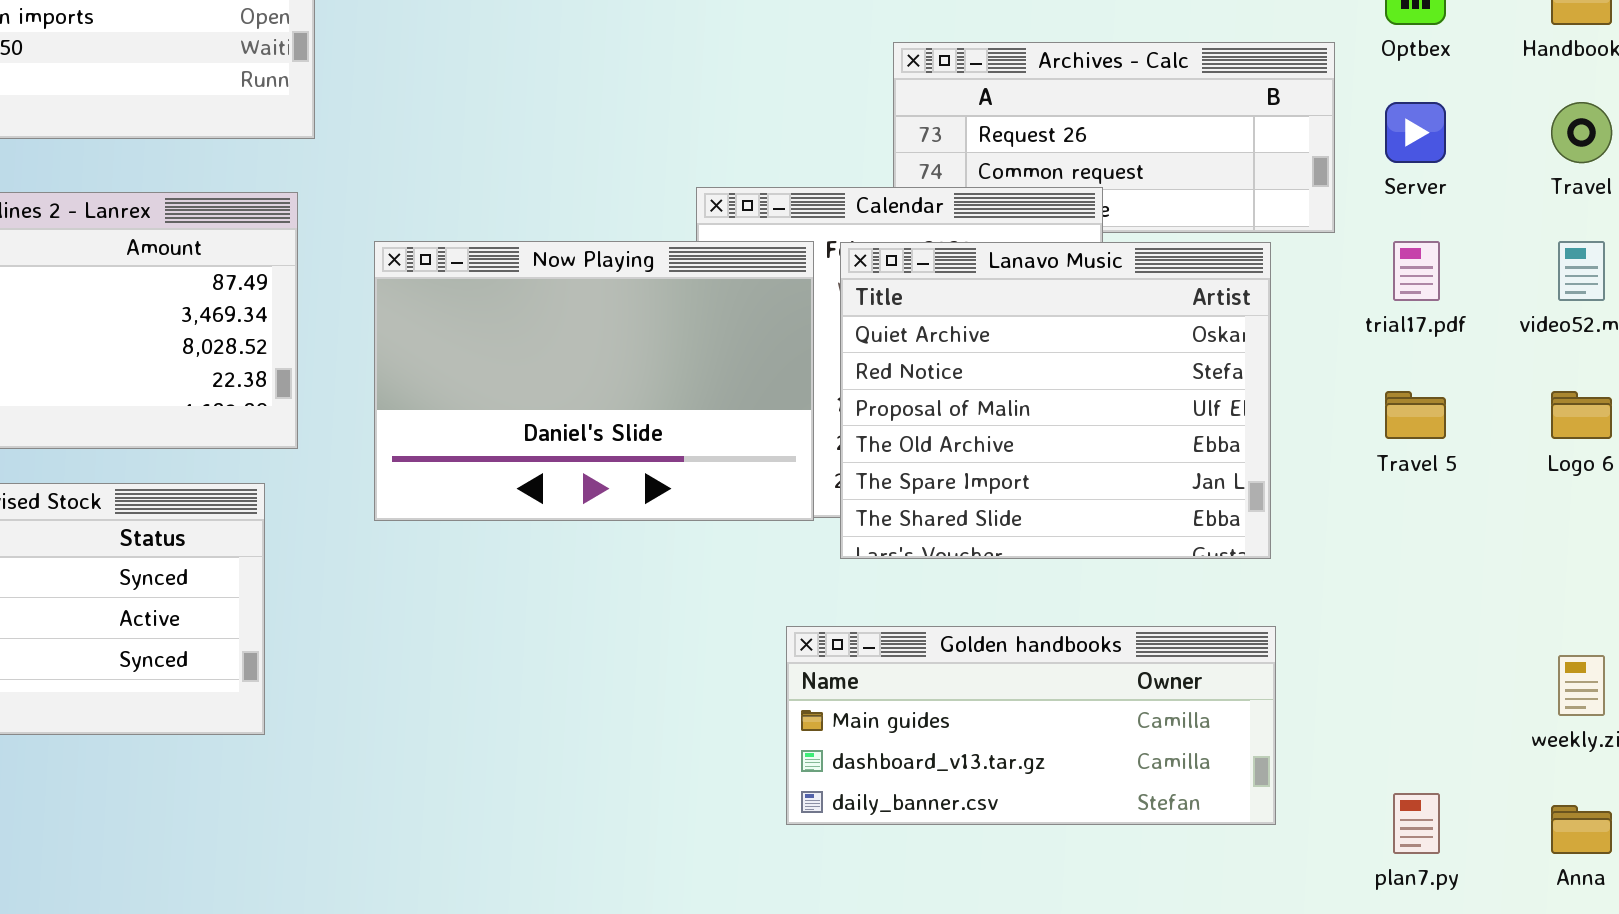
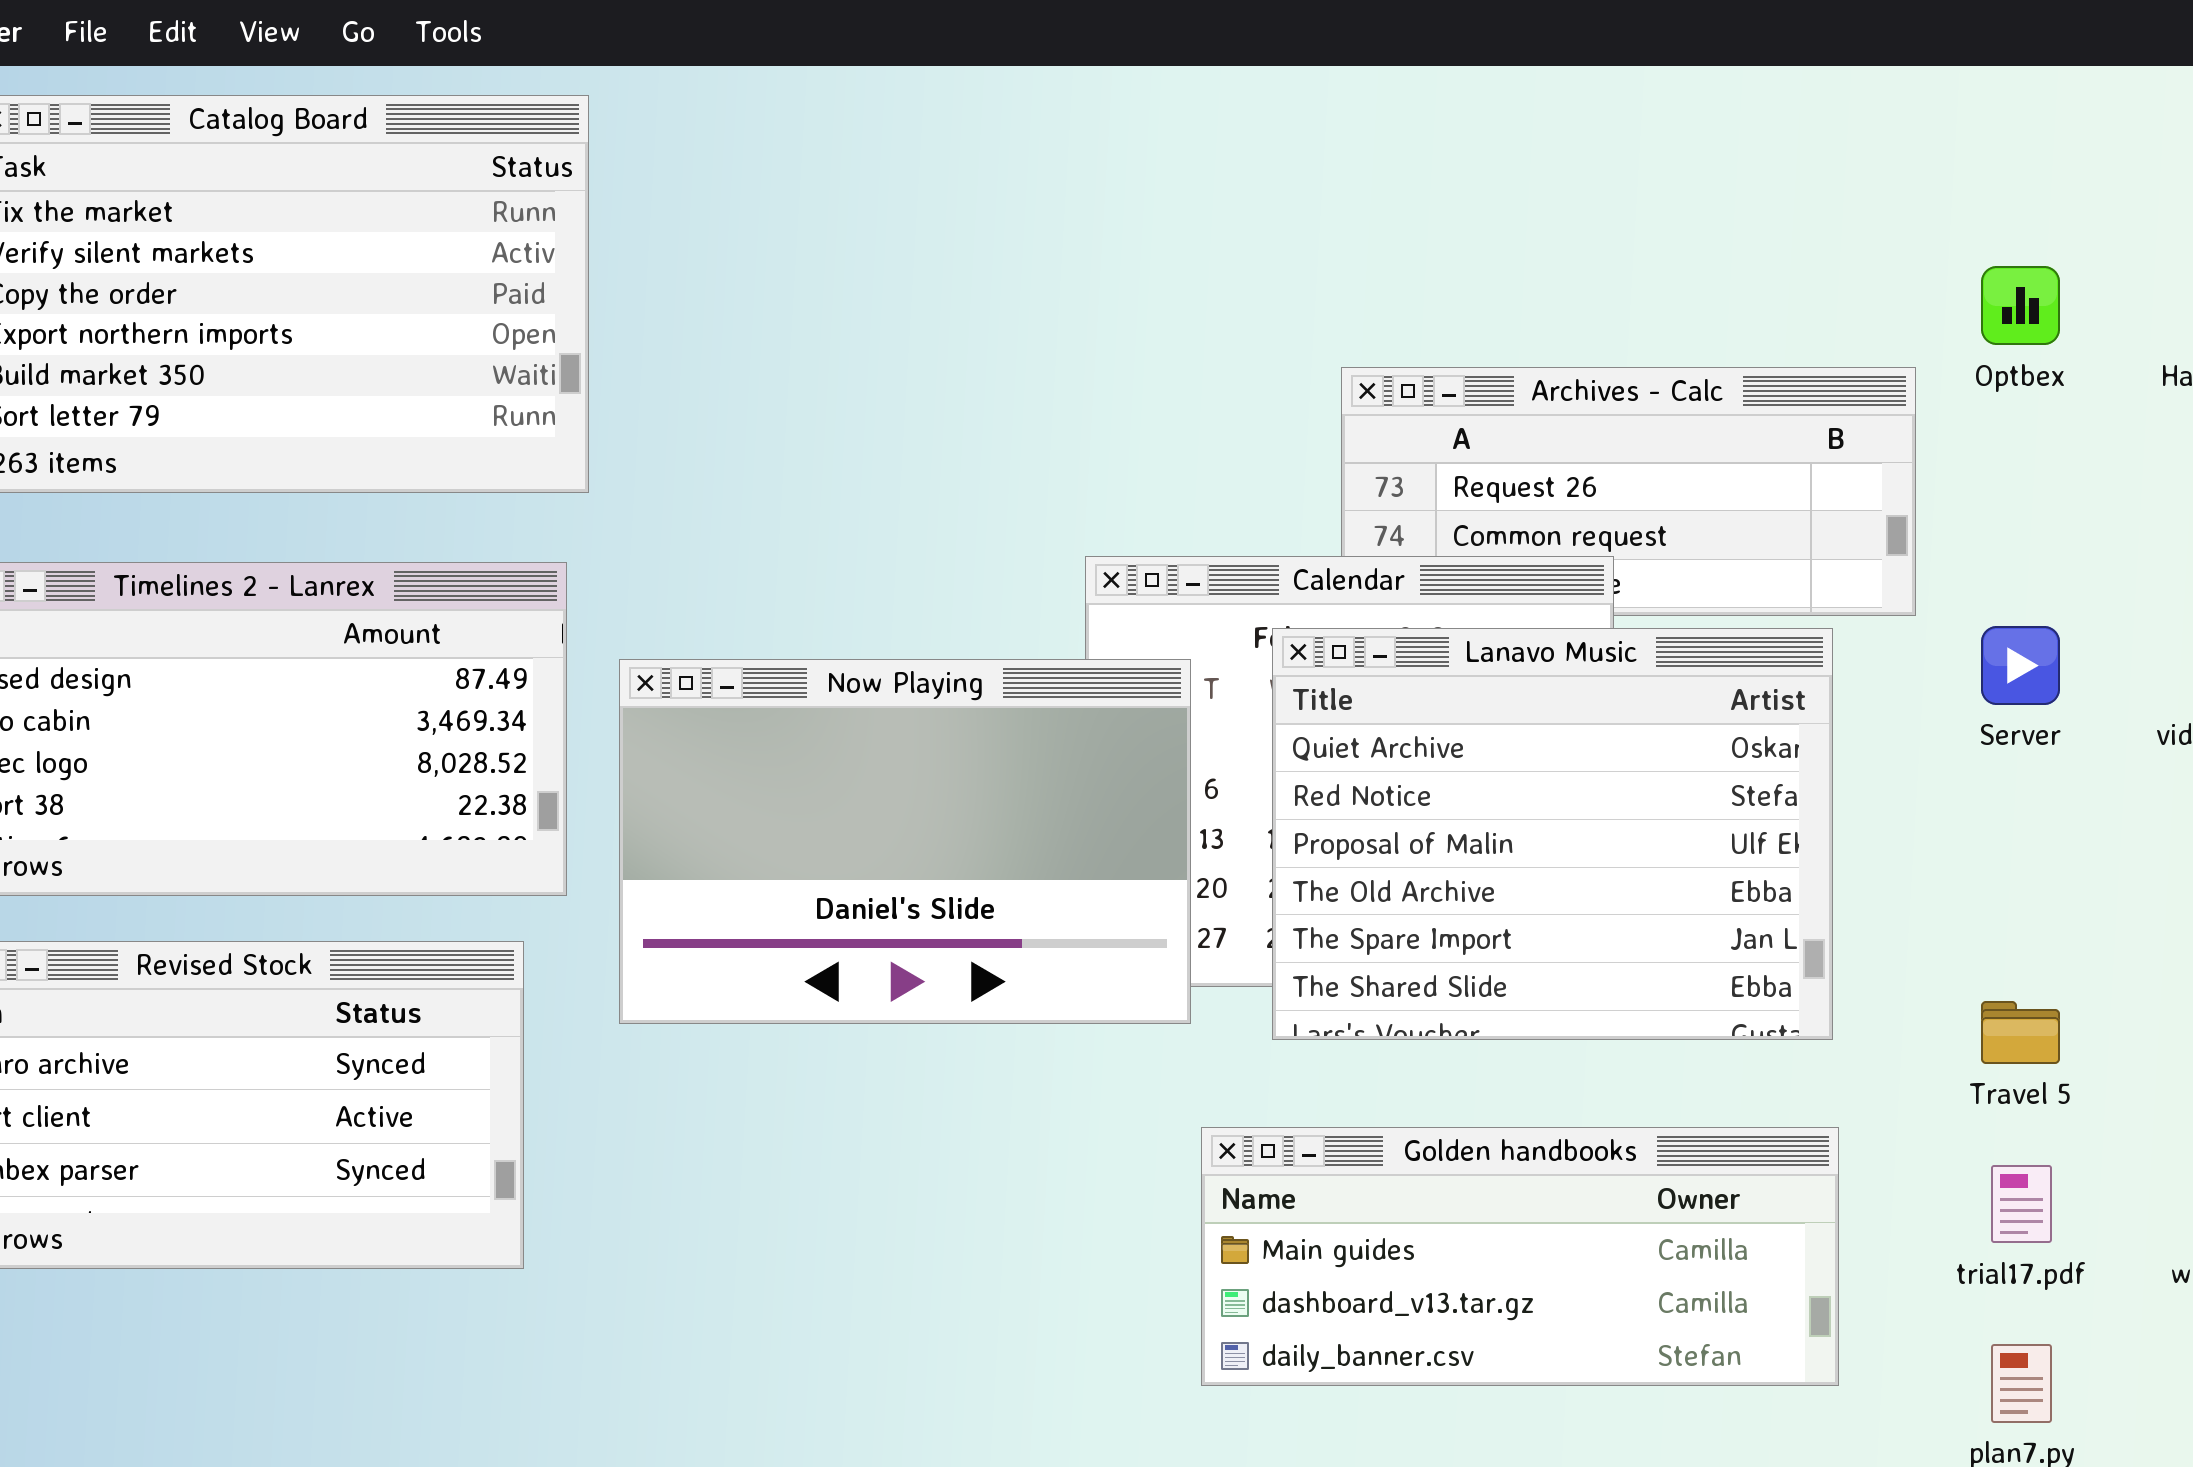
Server: [1385,102,1446,163] -> [1981,626,2060,705], moved
Now Playing: [374,241,814,521] -> [619,659,1191,1024], moved
trial17.pdf: [1393,241,1440,301] -> [1991,1165,2052,1243], moved
Travel 5: [1385,391,1446,439] -> [1981,1001,2060,1064], moved

